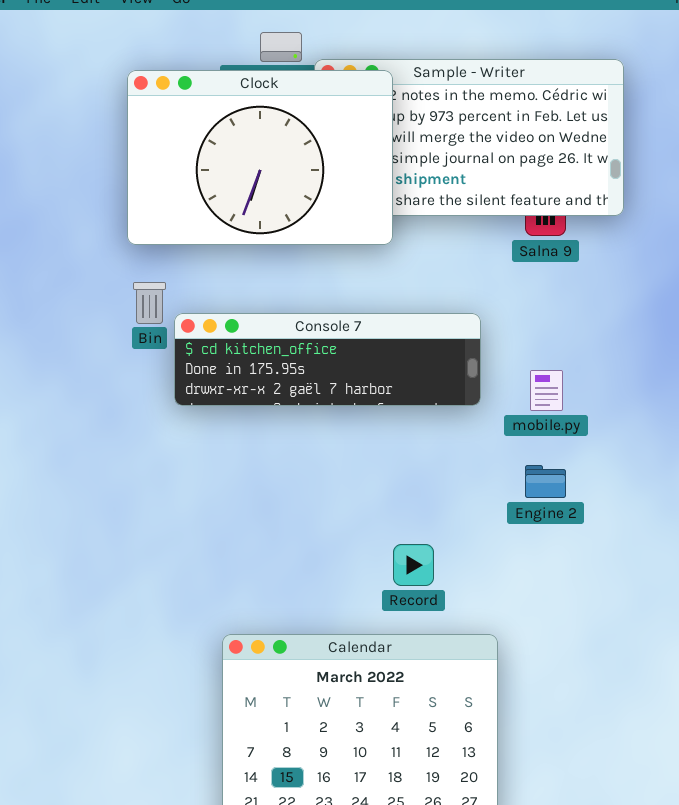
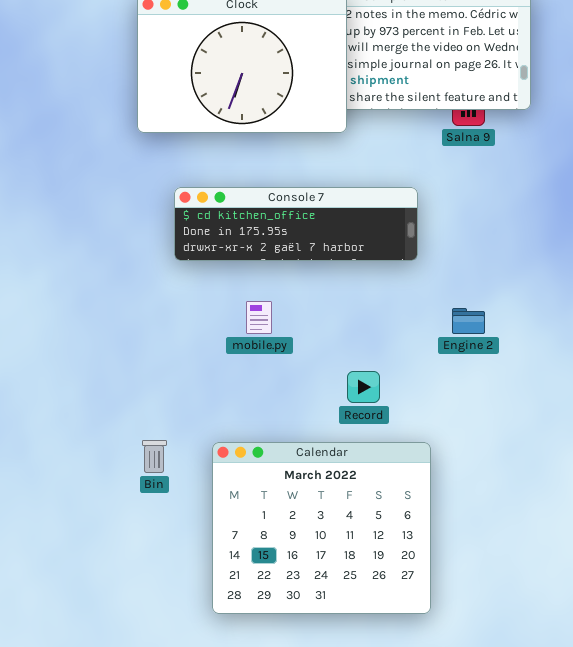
Bin: [133,282,166,324] -> [142,440,167,473], moved
mobile.py: [530,370,563,411] -> [246,301,272,334], moved

